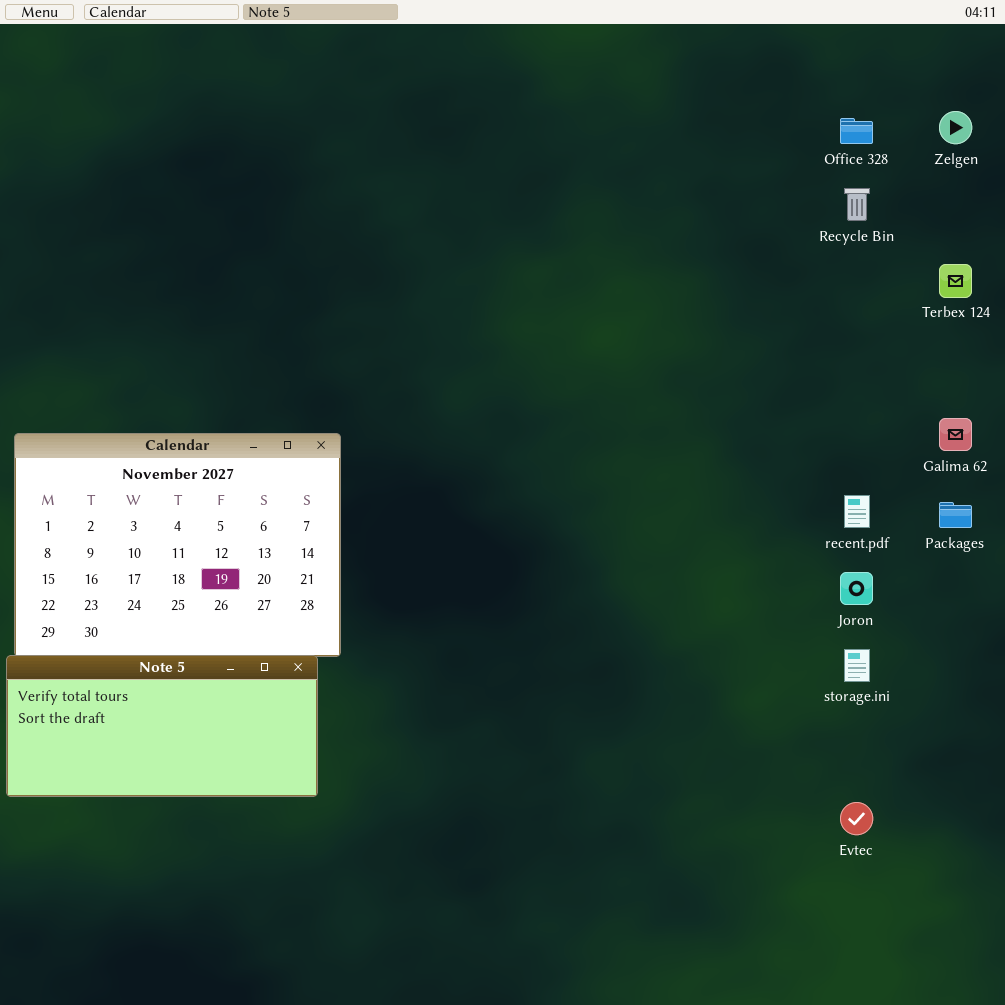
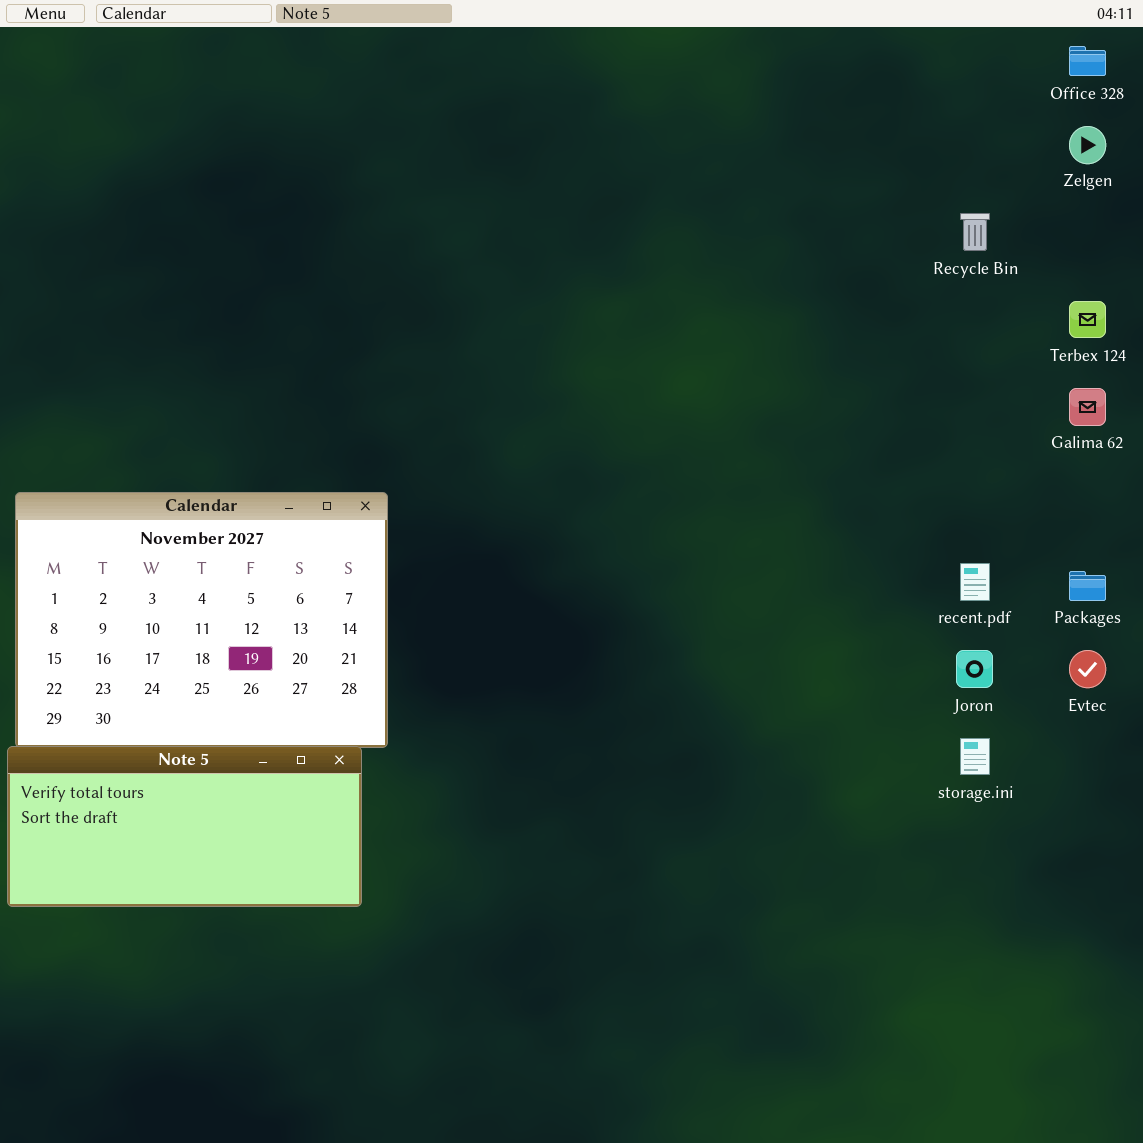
Office 328: [840,118,873,144] -> [1069,46,1106,76], moved
Galima 62: [939,418,972,451] -> [1069,388,1106,426], moved
Evtec: [840,802,873,835] -> [1069,650,1106,688], moved

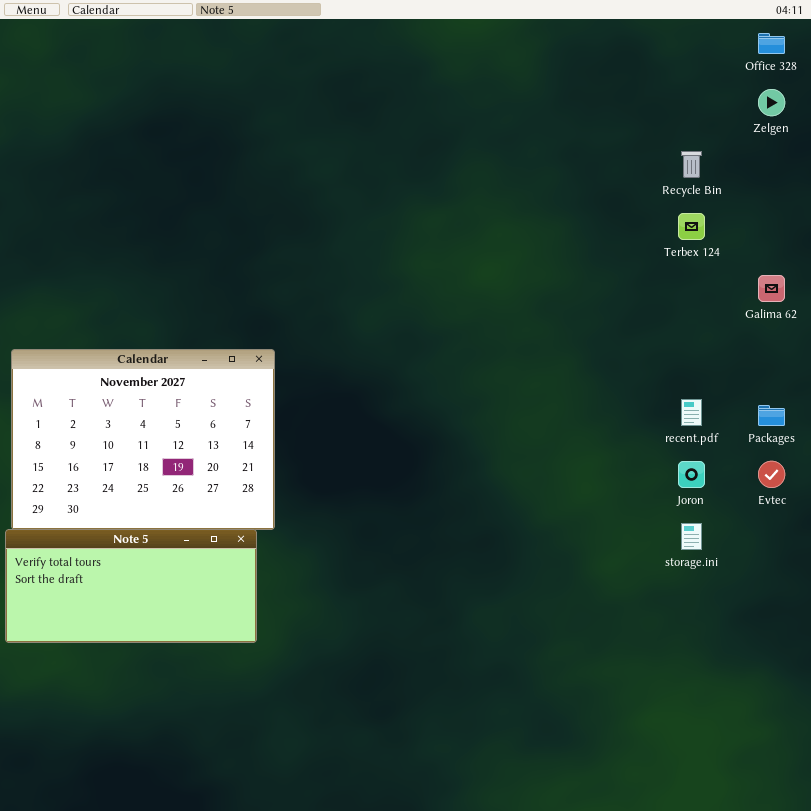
Terbex 124: [1069,301,1106,338] -> [678,213,705,240], moved

